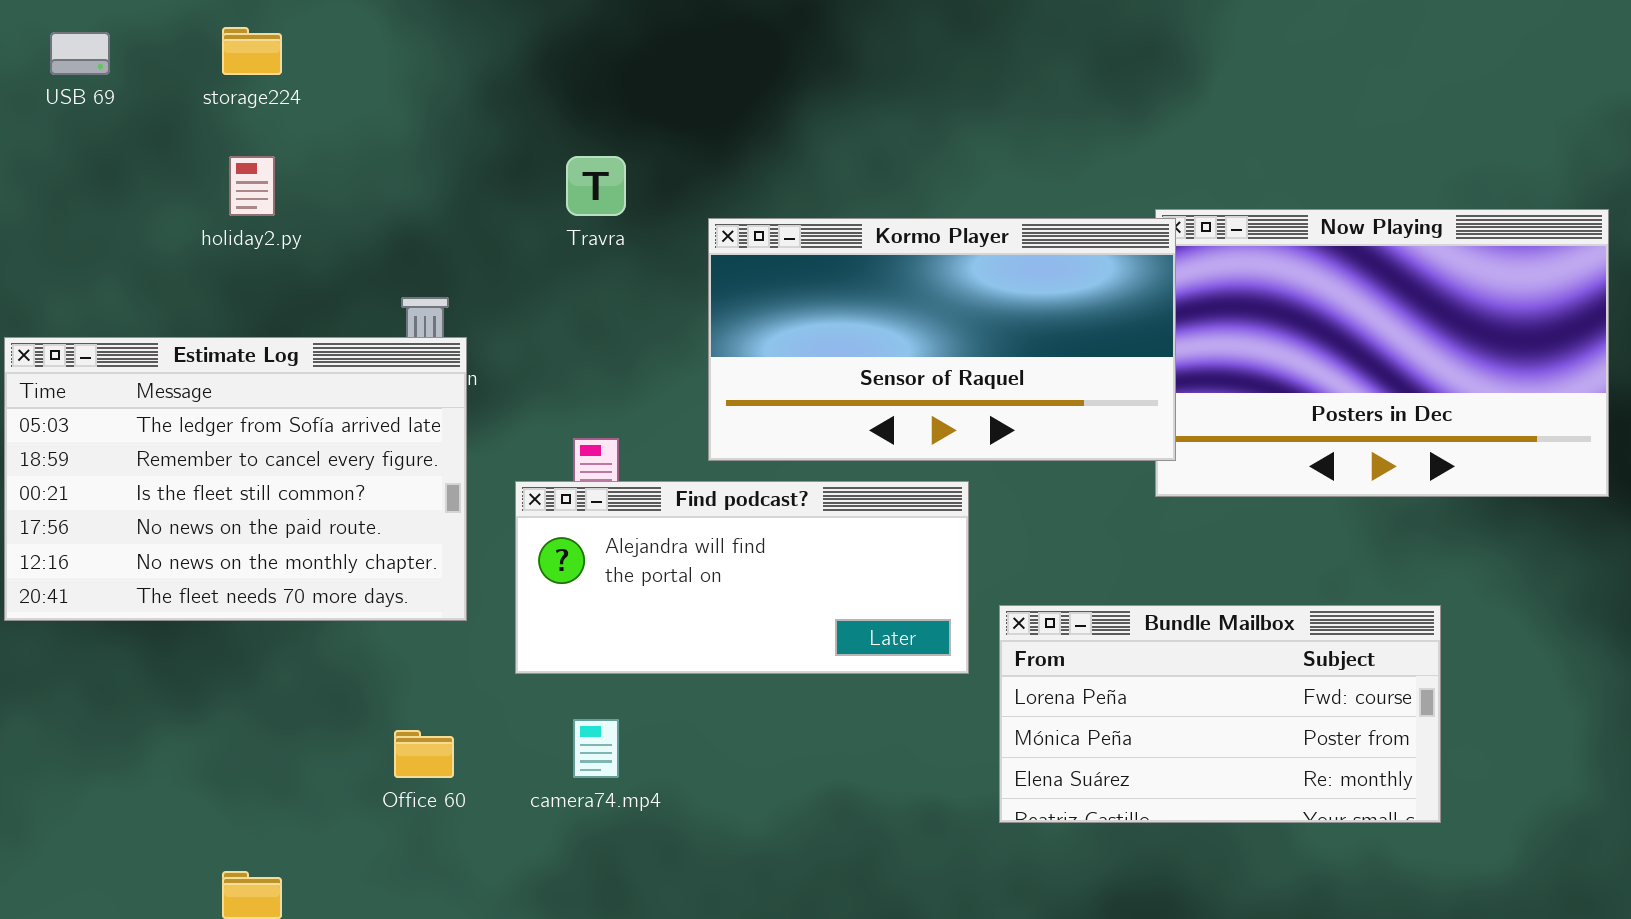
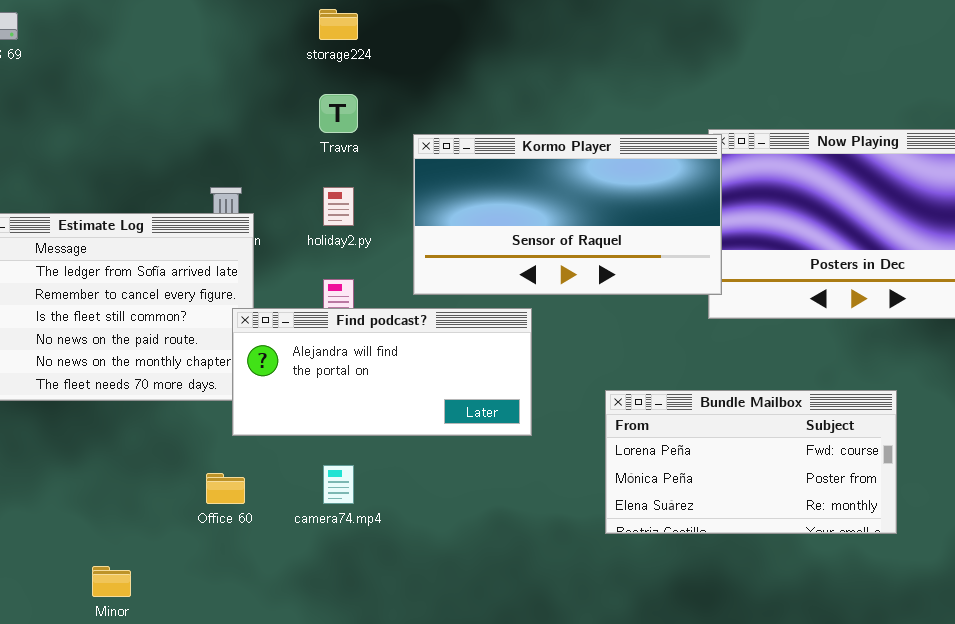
storage224: [222,27,282,75] -> [319,9,358,40], moved
holiday2.py: [229,156,275,216] -> [323,187,354,226], moved
Find podcast?: [515,481,969,674] -> [232,308,532,436], moved

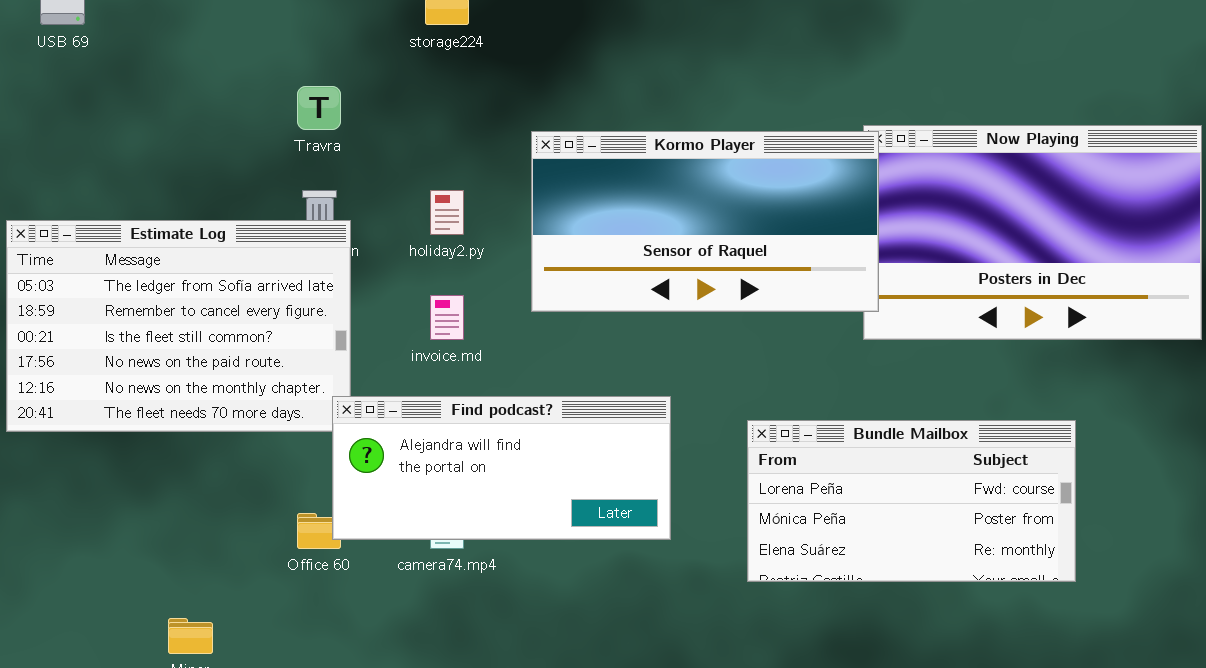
Travra: [319,94,358,133] -> [297,86,341,130], moved
Find podcast?: [232,308,532,436] -> [332,396,671,540], moved

